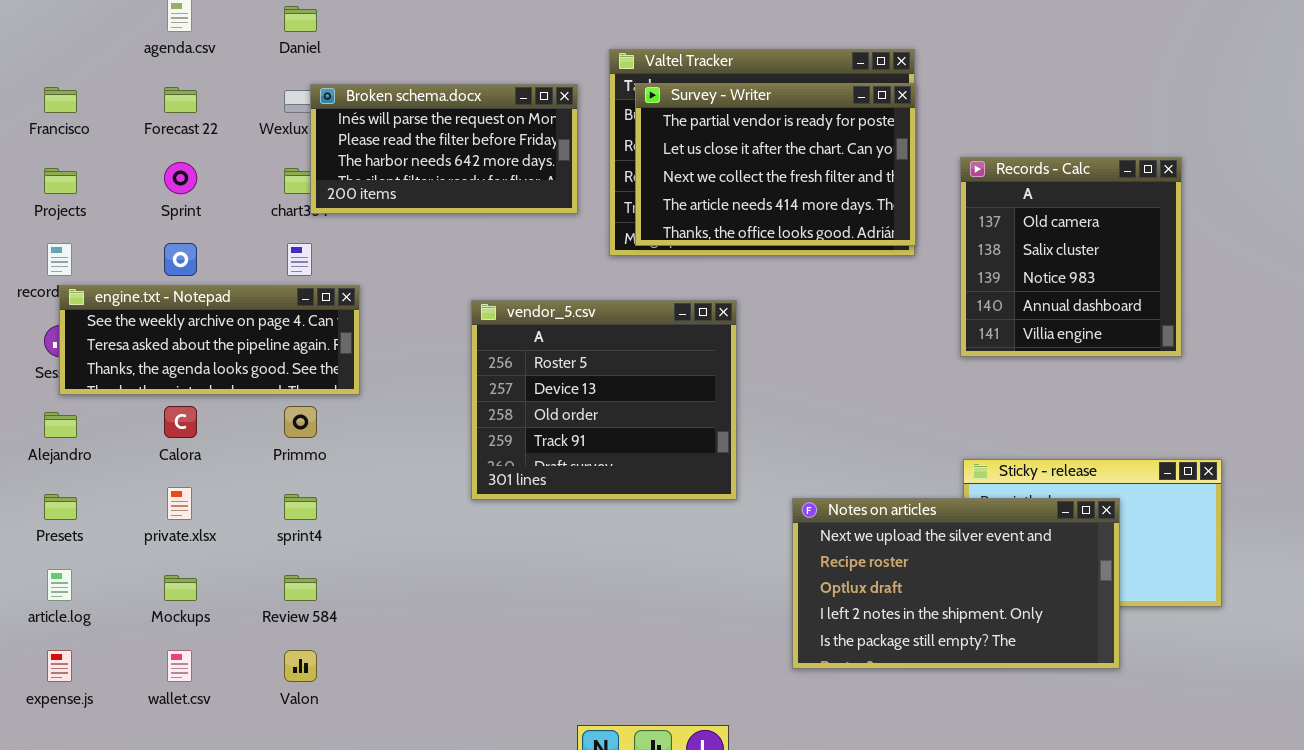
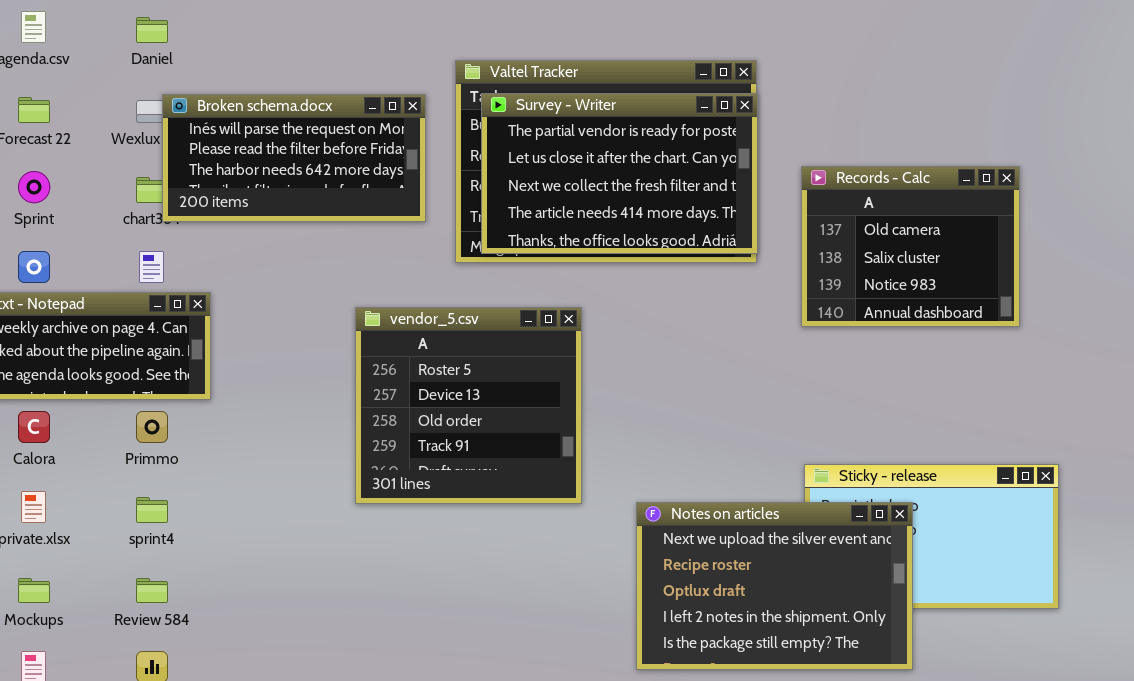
Records - Calc: [960,157,1182,357] -> [801,166,1020,327], resized
vendor_5.csv: [471,300,737,500] -> [355,307,582,504], resized
Notes on articles: [792,498,1120,669] -> [636,502,913,670], resized

